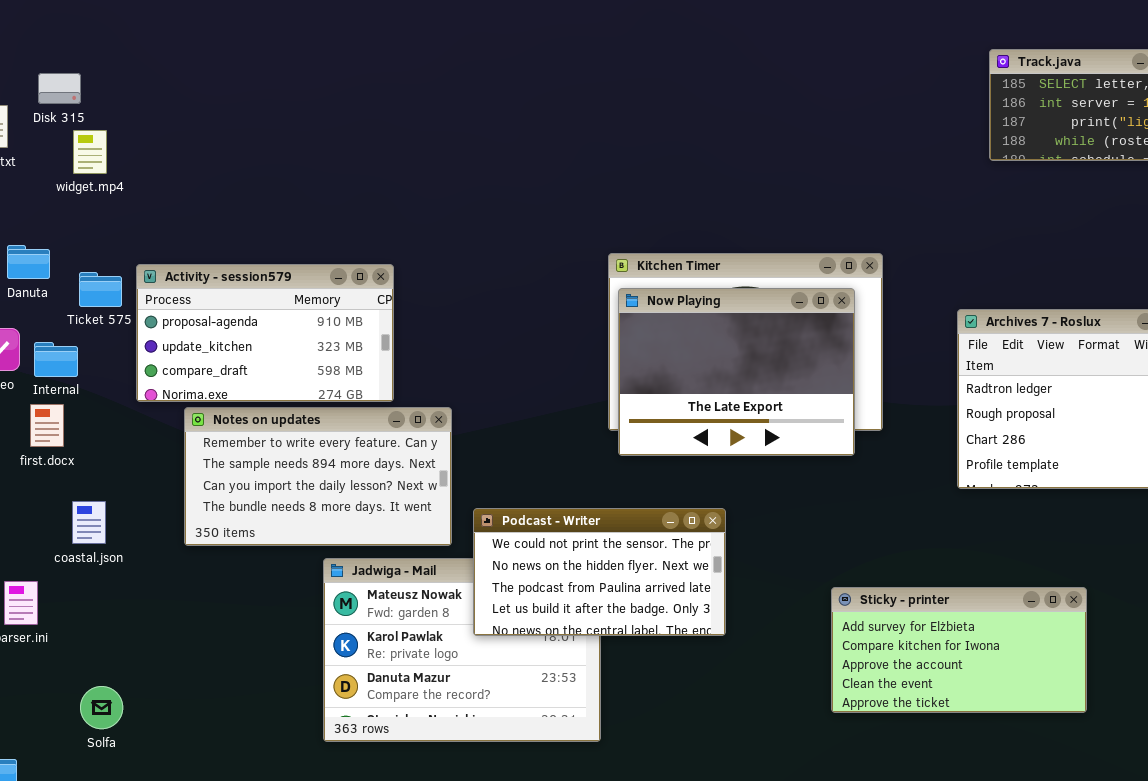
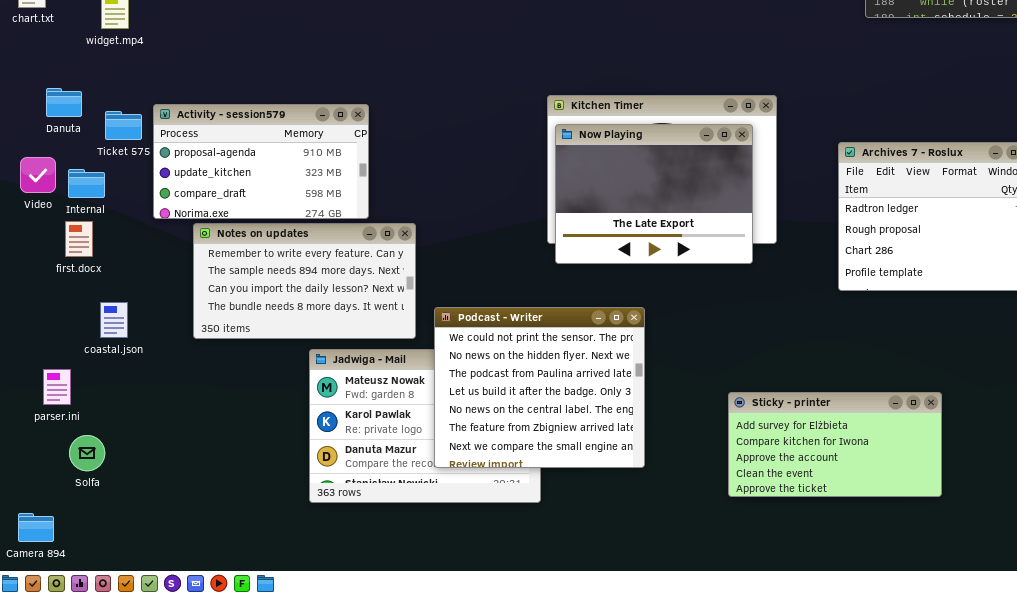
Podcast - Writer: [473,508,726,636] -> [434,307,645,468], resized
Sticky - printer: [831,587,1087,713] -> [728,392,942,497], moved
Solfa: [80,686,123,729] -> [69,435,105,471], moved

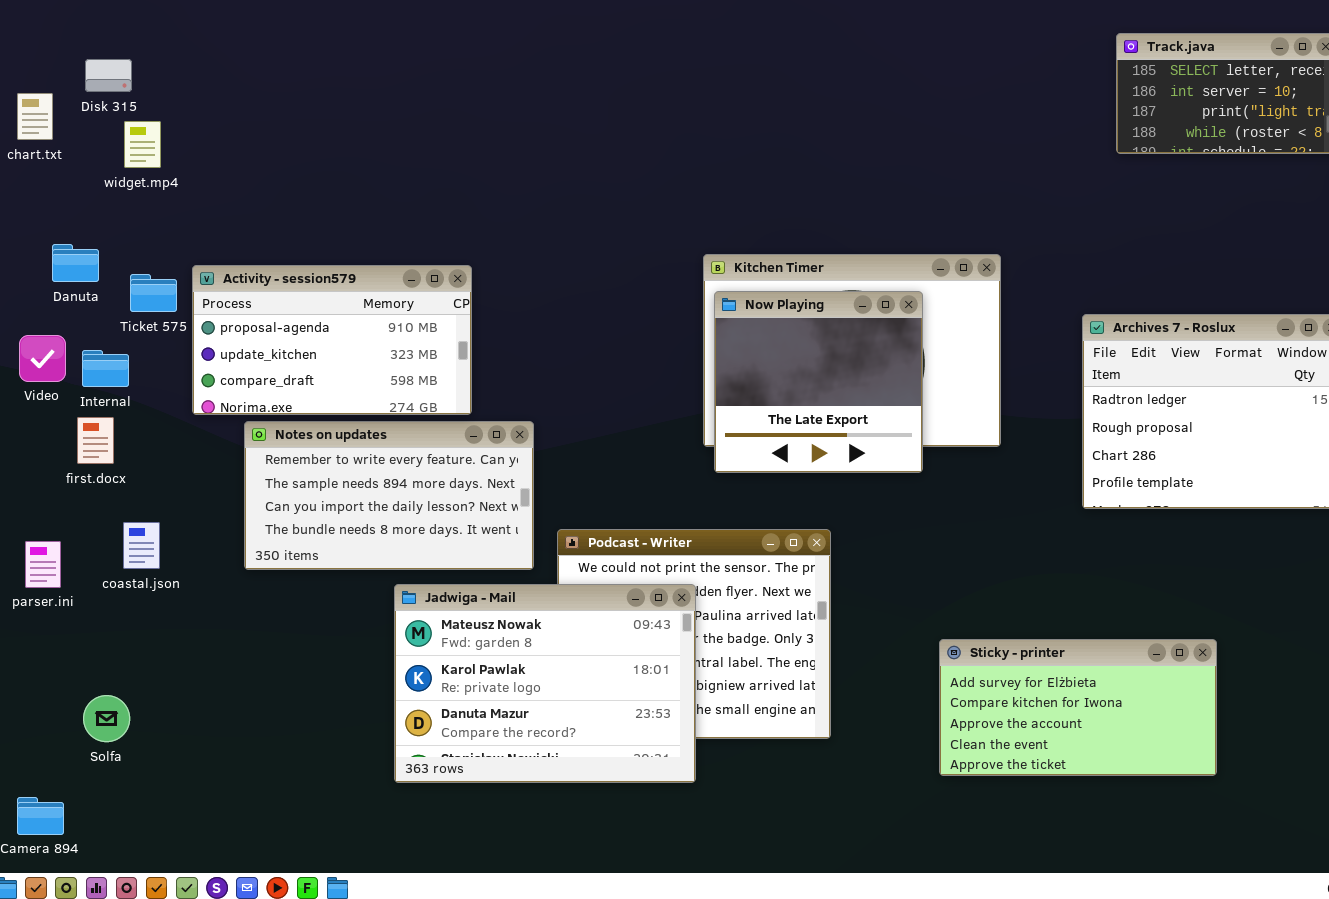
Now Playing: [555,124,753,264] -> [714,291,923,473], resized
Jadwiga - Mail: [309,349,541,503] -> [394,584,696,783], raised
parser.ini: [43,369,71,405] -> [25,541,61,588], moved

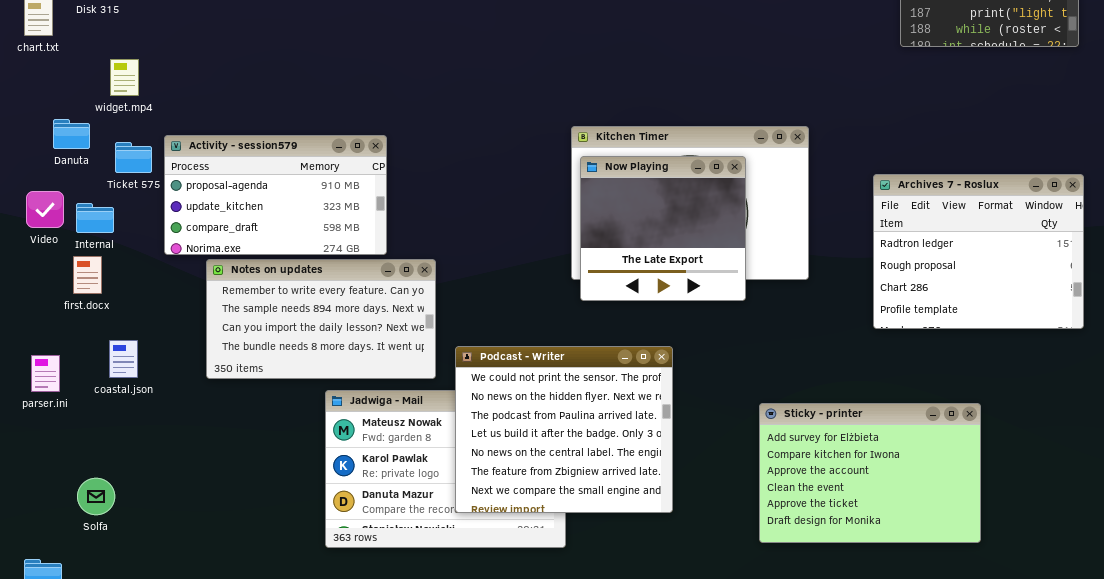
widget.mp4: [124,121,161,168] -> [110,59,139,96], moved
Podcast - Writer: [557,529,831,739] -> [455,346,673,513], raised
Sticky - printer: [939,639,1217,776] -> [759,403,981,543], resized

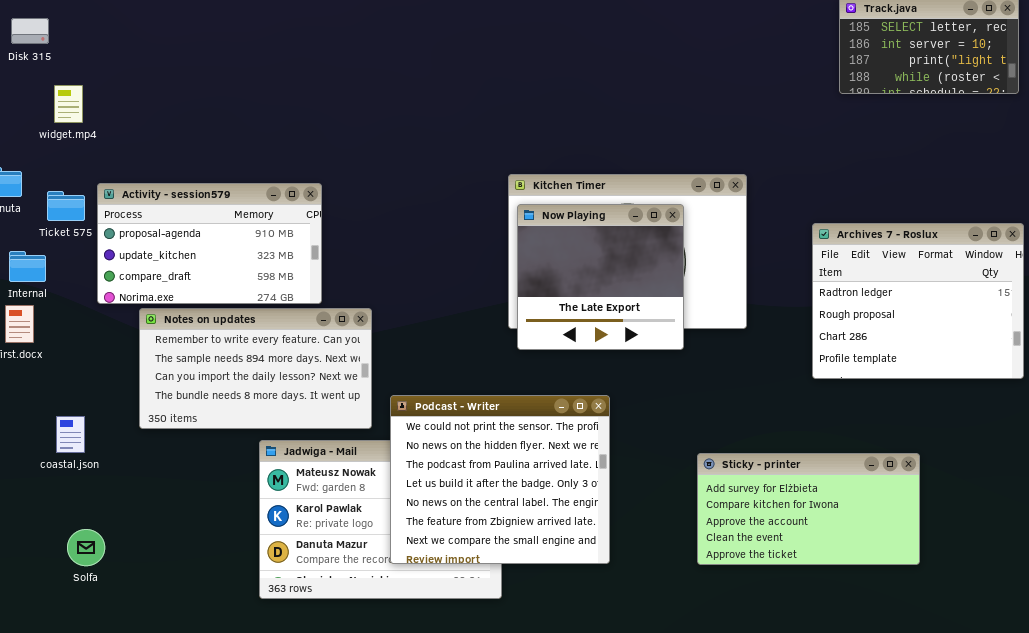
widget.mp4: [110,59,139,96] -> [54,85,83,123], moved
coastal.json: [109,340,138,378] -> [56,416,85,453], moved
Sticky - printer: [759,403,981,543] -> [697,453,920,565], resized
Solfa: [77,478,115,515] -> [67,529,105,566], moved

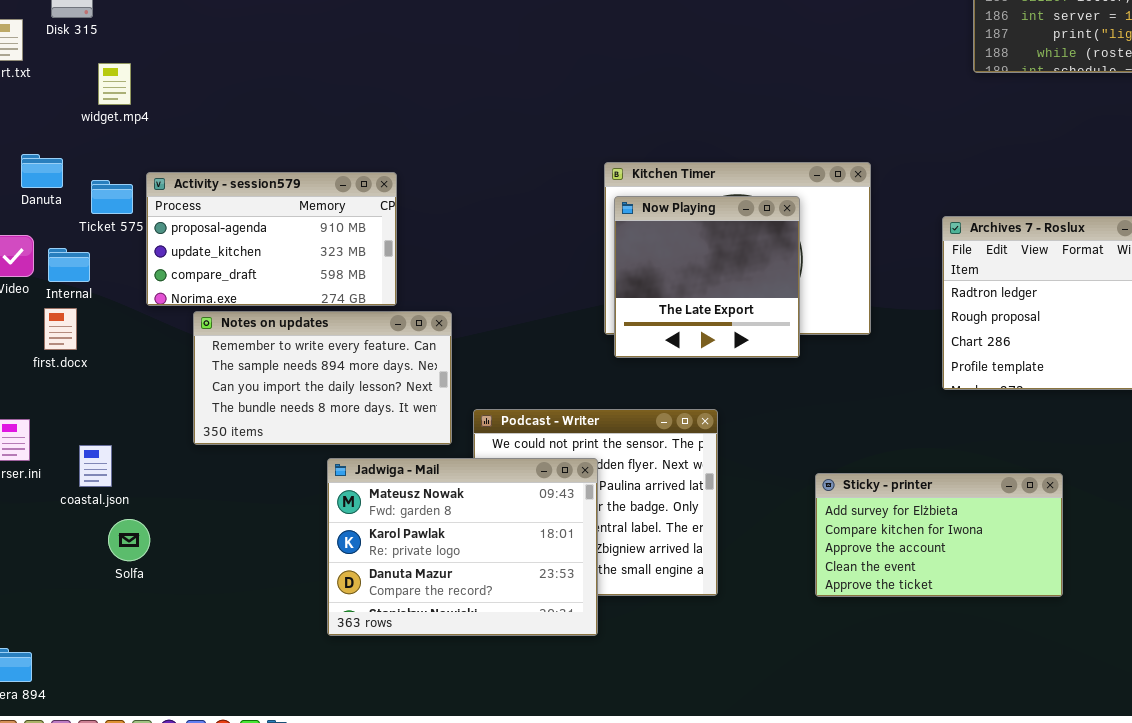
coastal.json: [56,416,85,453] -> [79,445,112,487], moved
Jadwiga - Mail: [259,440,502,599] -> [327,458,598,636], raised
Solfa: [67,529,105,566] -> [108,519,150,561], moved

